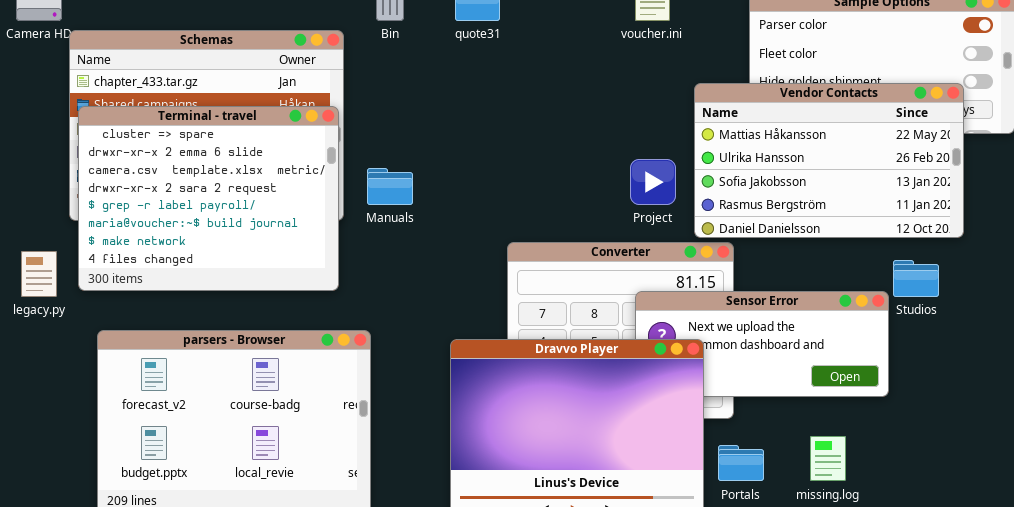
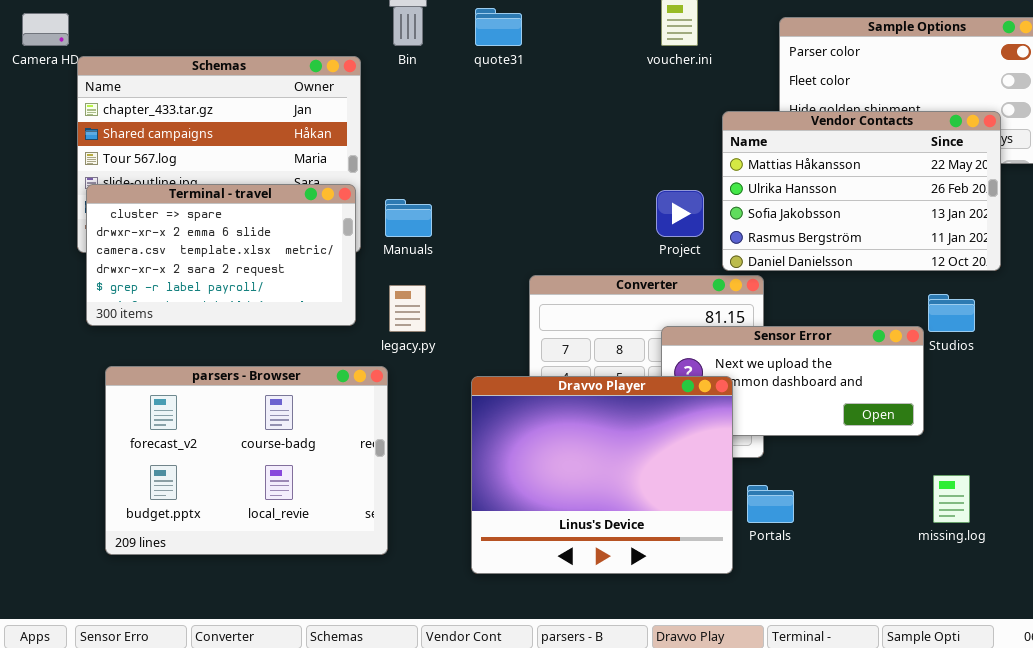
Terminal - travel: [78,106,339,291] -> [86,184,356,326], resized
legacy.py: [21,251,57,297] -> [389,285,426,332], moved
missing.log: [810,436,846,481] -> [933,475,970,523], moved

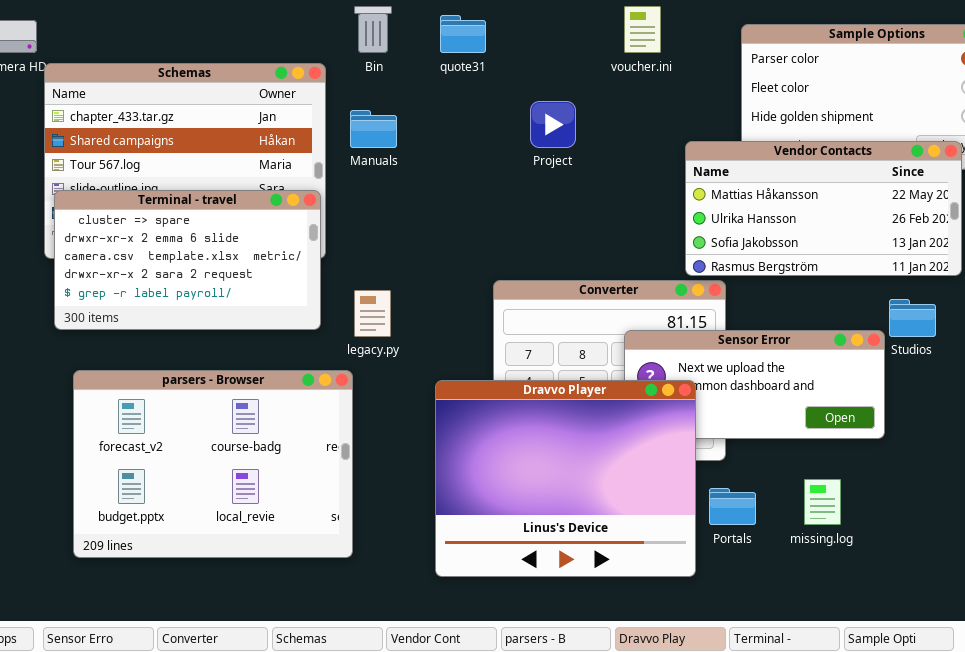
Vendor Contacts: [722,111,1001,271] -> [685,141,962,276], resized
Project: [656,190,704,237] -> [530,101,576,148], moved
Manuals: [385,199,432,237] -> [350,110,397,148], moved
missing.log: [933,475,970,523] -> [804,479,841,525], moved

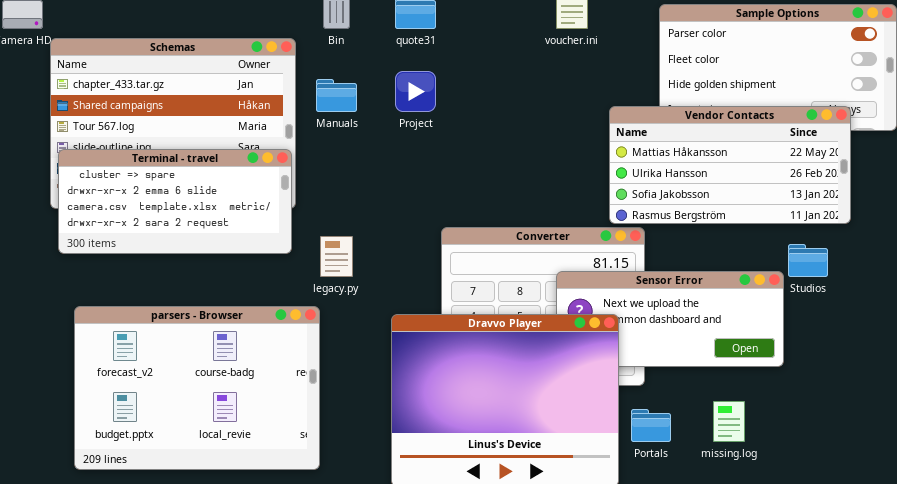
Project: [530,101,576,148] -> [395,71,436,112], moved
Terminal - travel: [54,190,321,330] -> [58,149,292,254], resized

